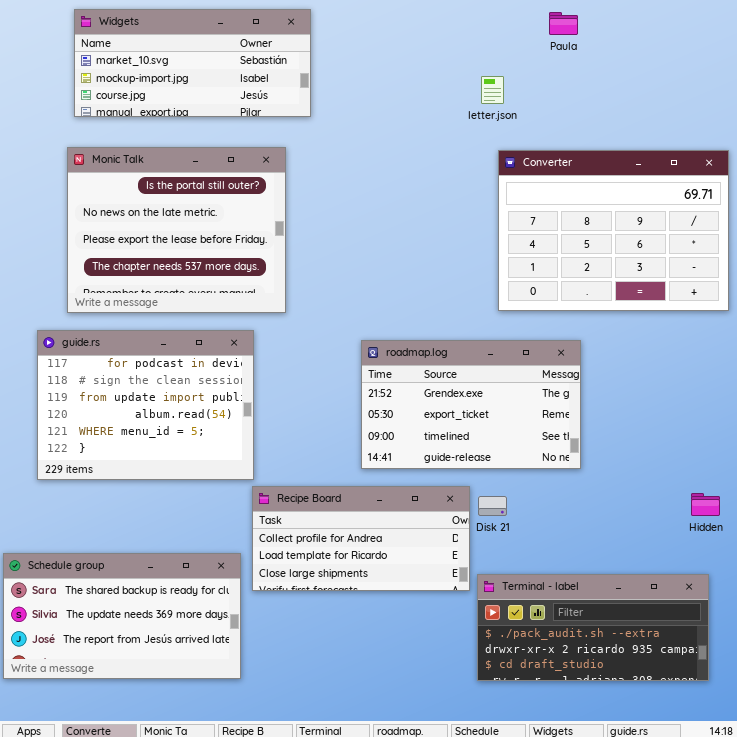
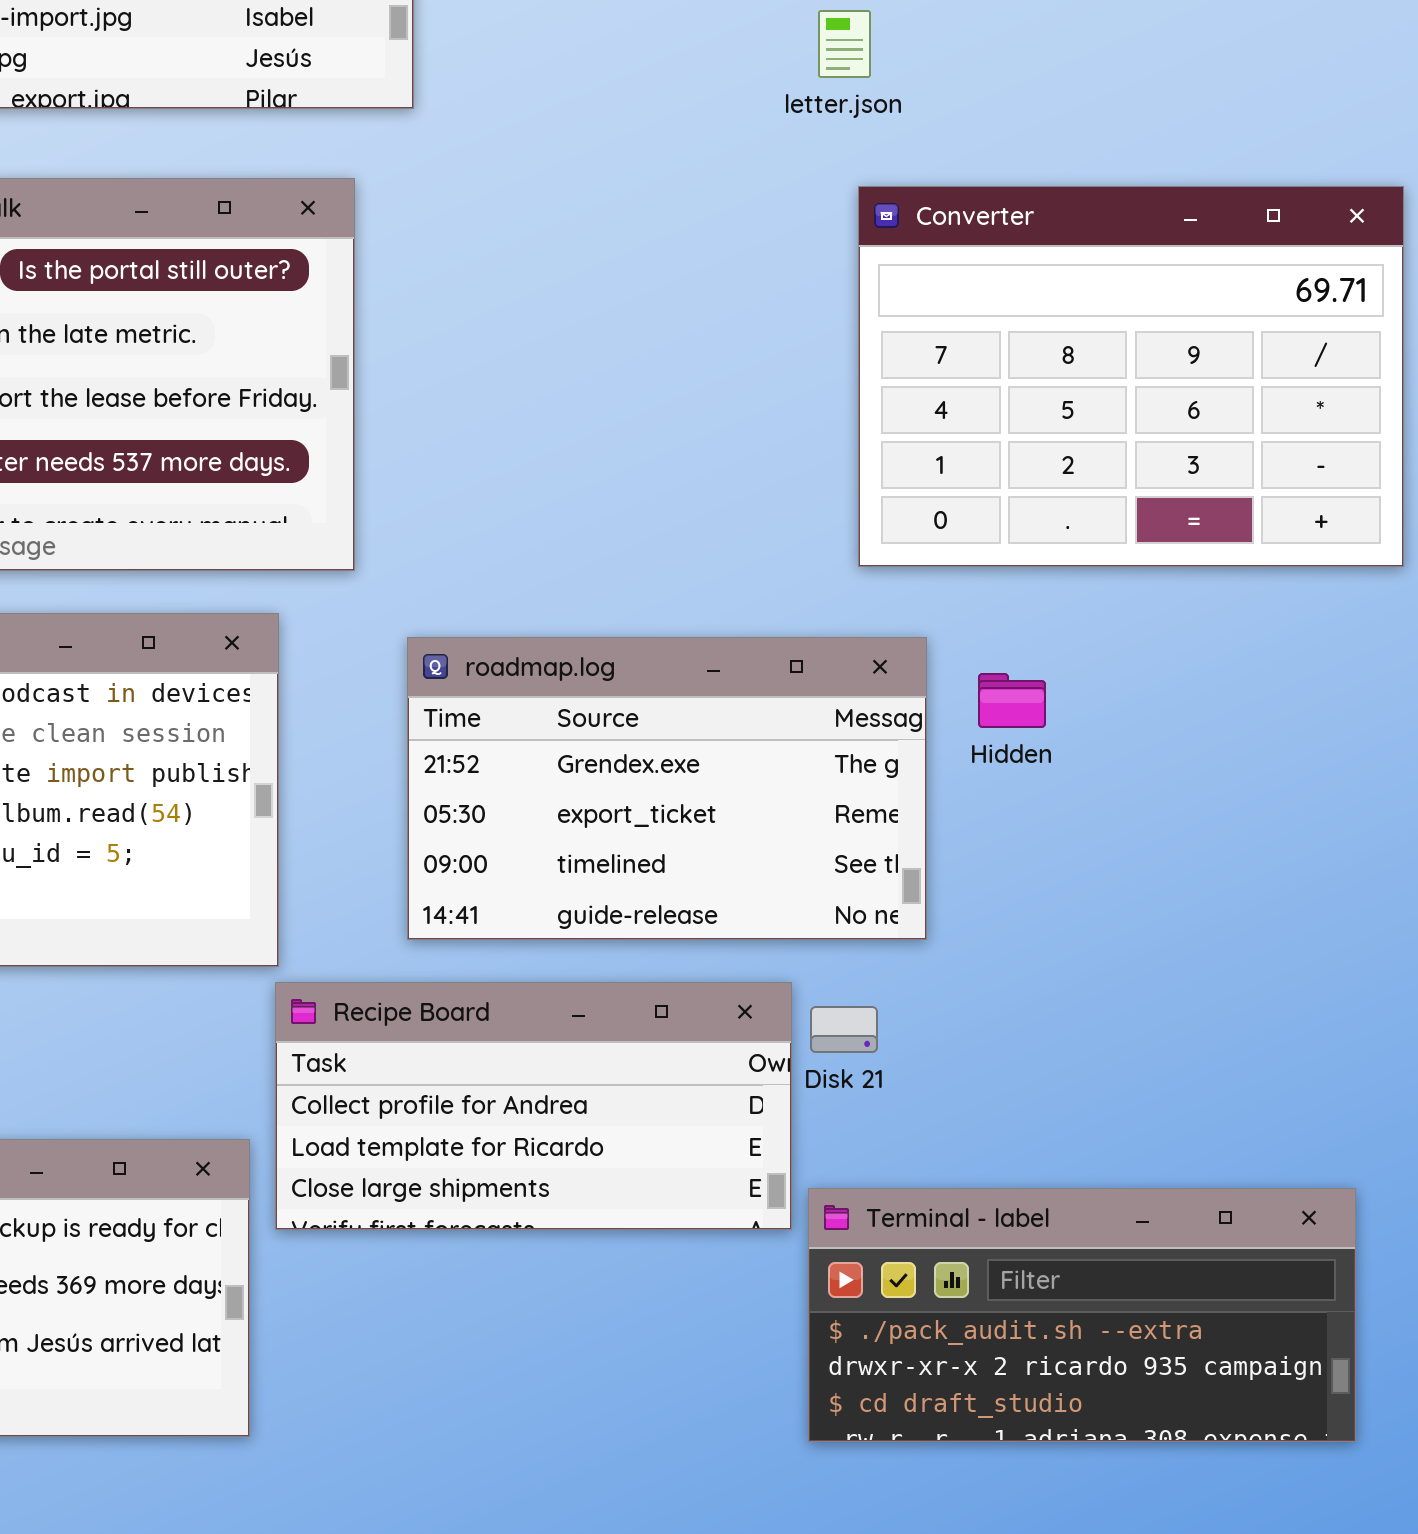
roadmap.log: [361,340,581,469] -> [407,637,927,940], moved
Hidden: [691,493,720,516] -> [978,673,1046,728], moved

